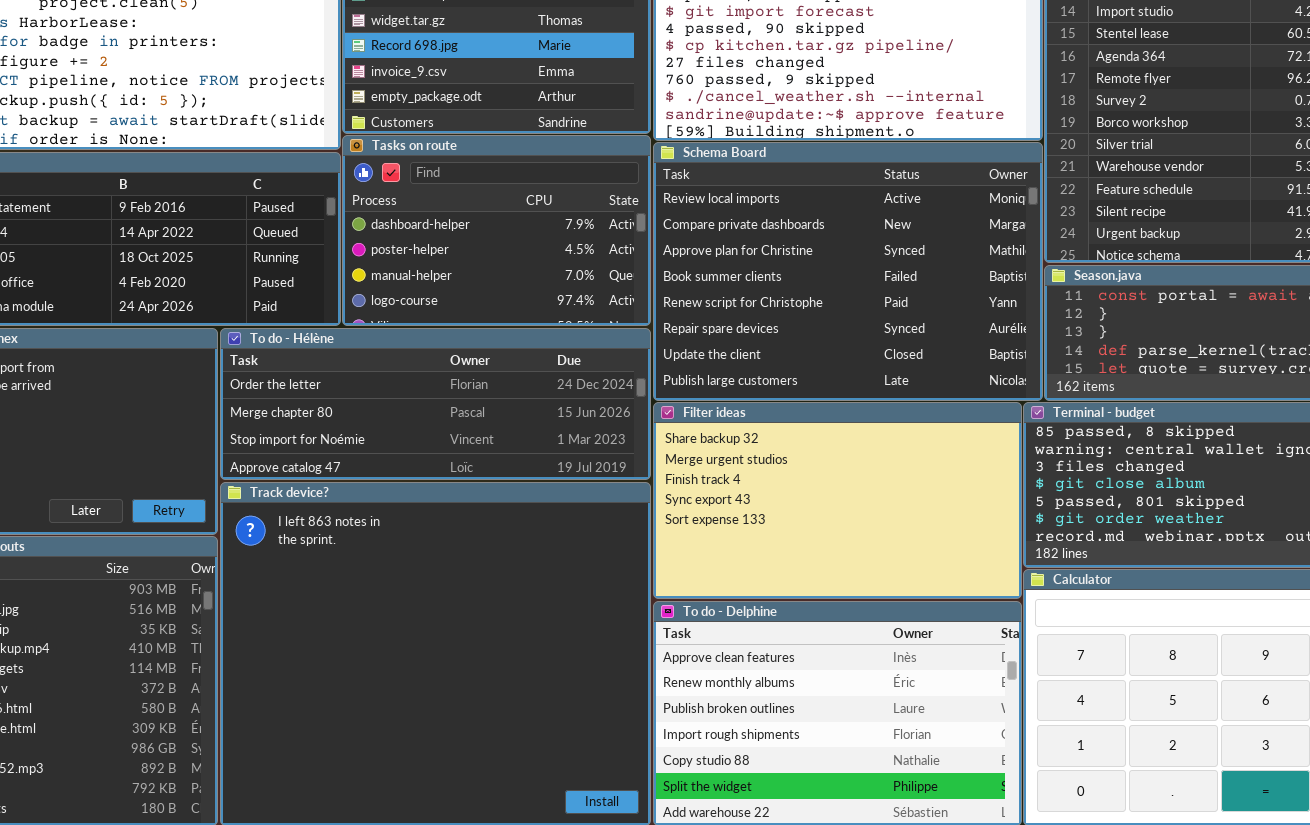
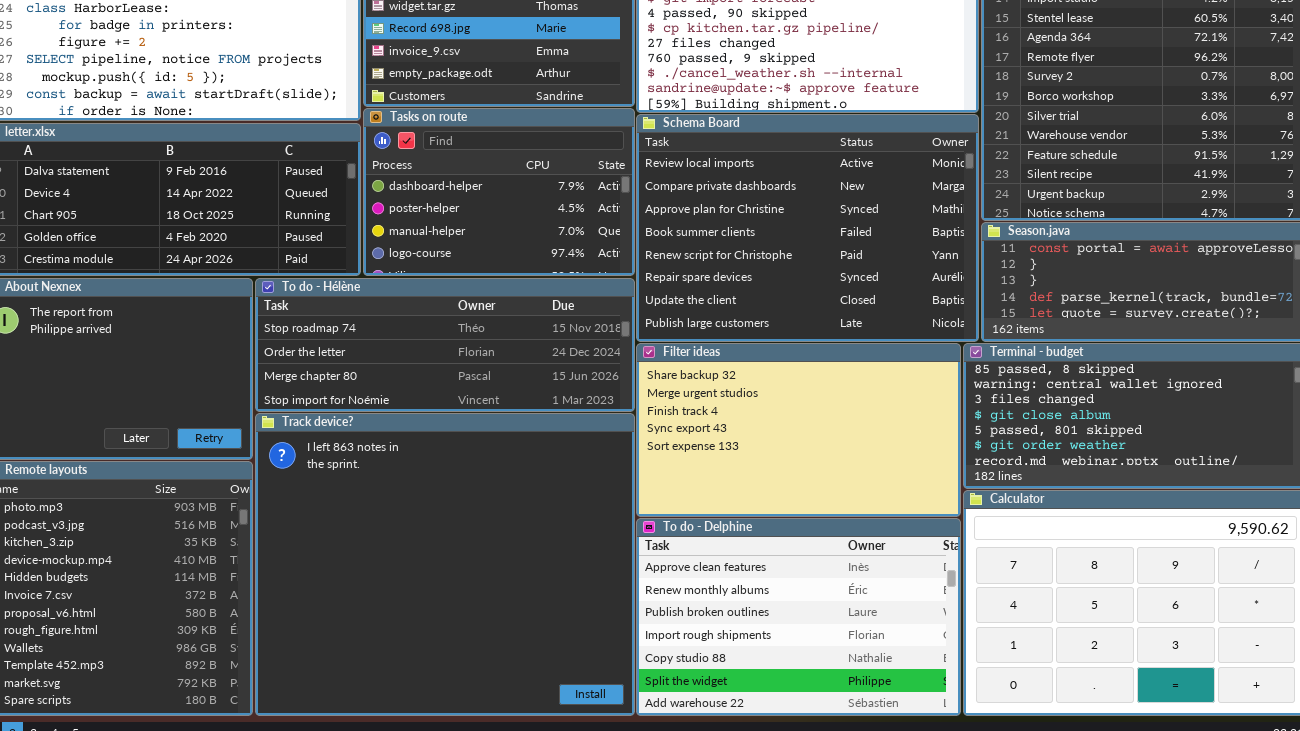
To do - Hélène: [220,328,651,480] -> [255,278,635,412], scrolled up 1 row

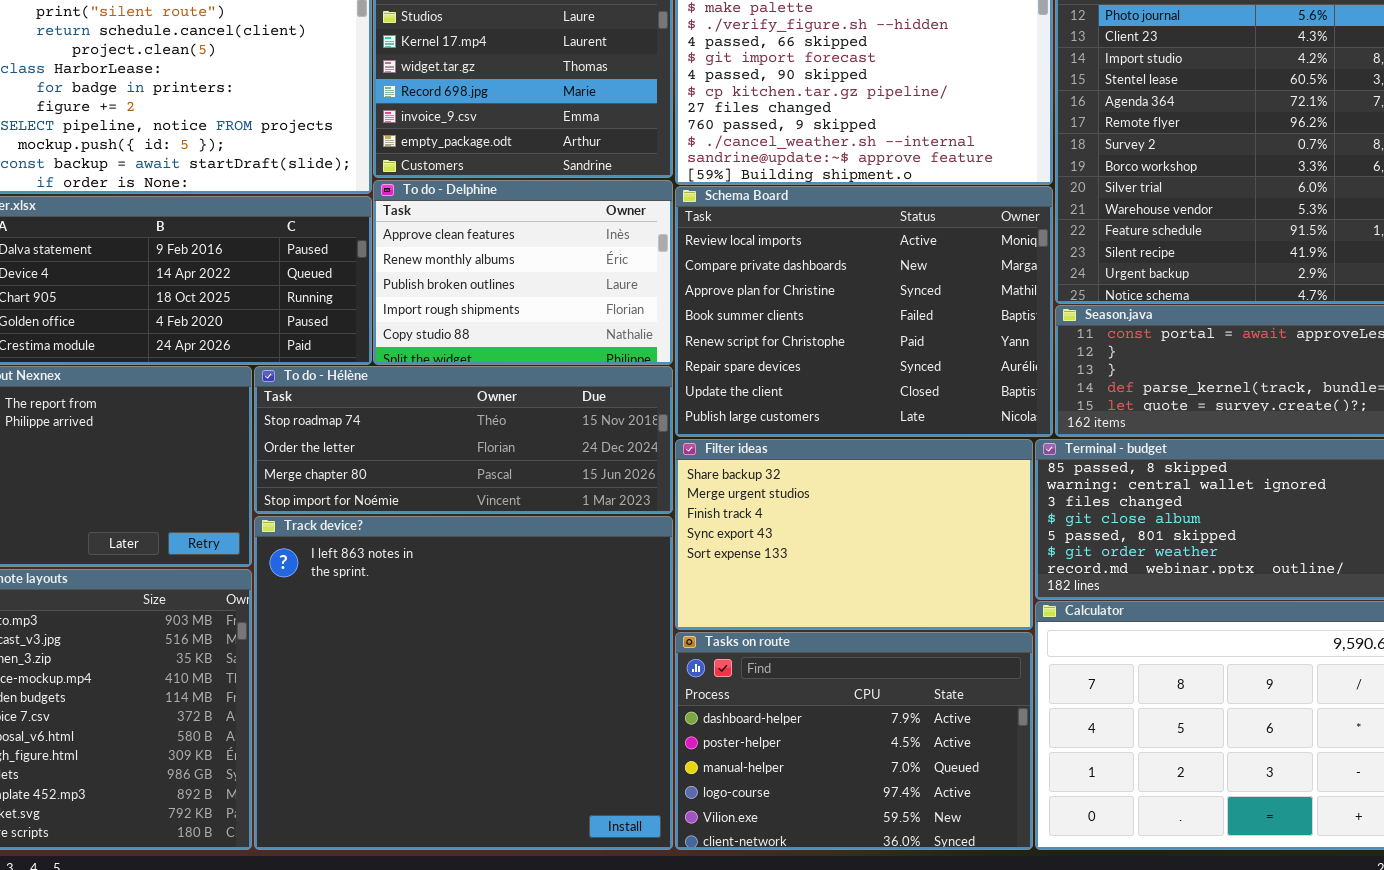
Tasks on route: [363,108,635,276] -> [675,632,1033,850], moved, resized
To do - Delphine: [636,518,961,716] -> [373,180,673,365], moved, resized

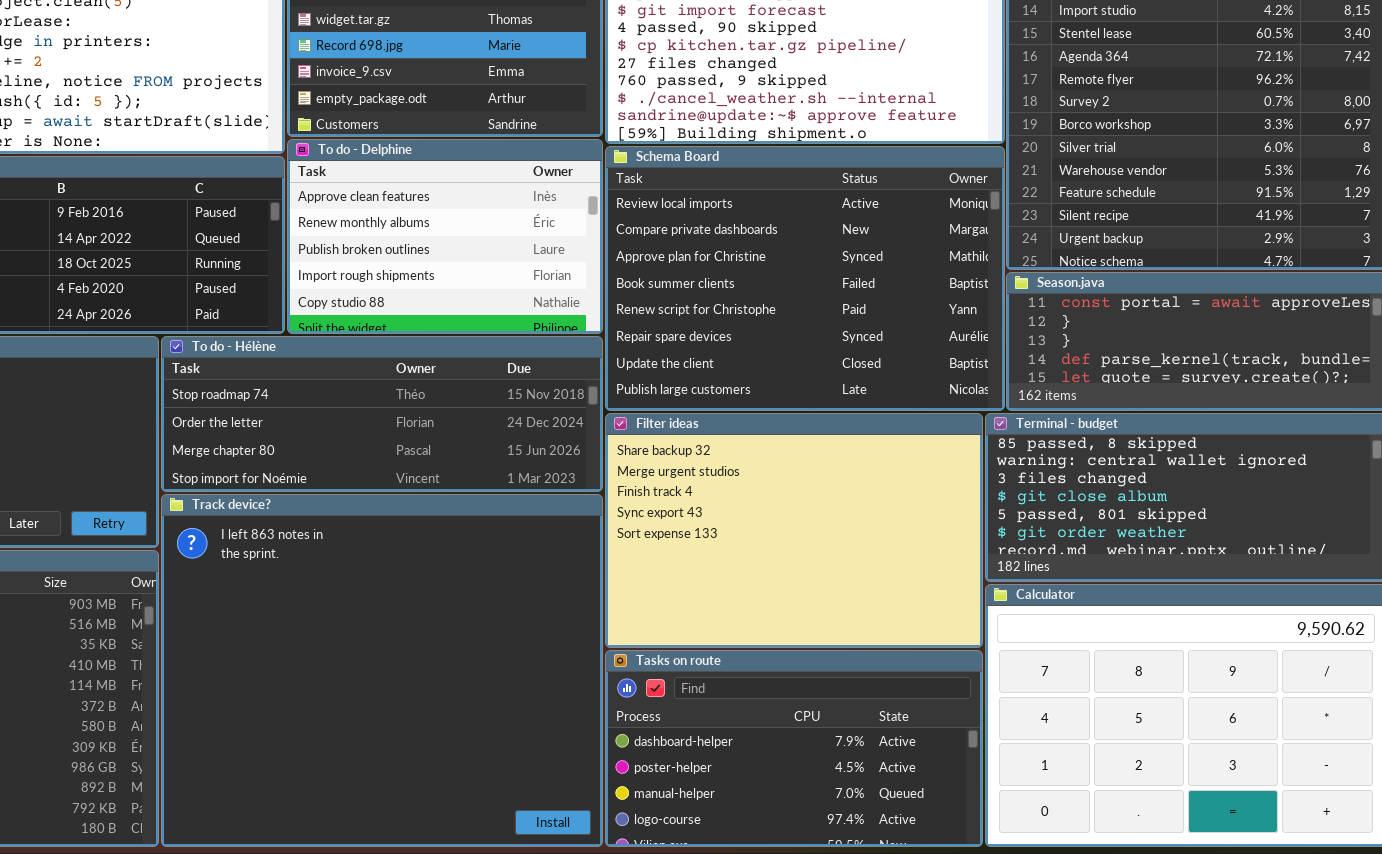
Filter ideas: [675,439,1033,630] -> [605,413,983,648], resized
Tasks on route: [675,632,1033,850] -> [605,650,983,847], resized

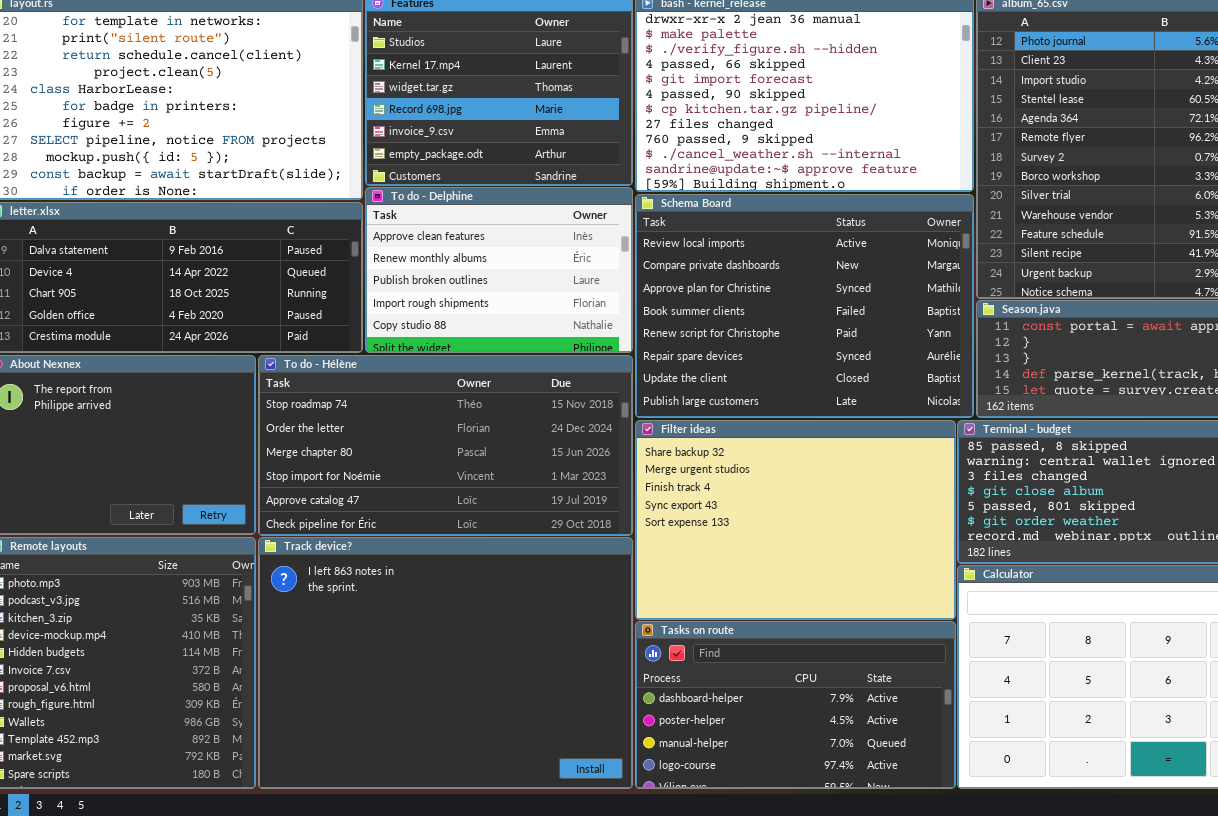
To do - Hélène: [161,336,603,492] -> [258,355,633,536], resized
Track device?: [161,494,603,847] -> [258,537,633,789], resized

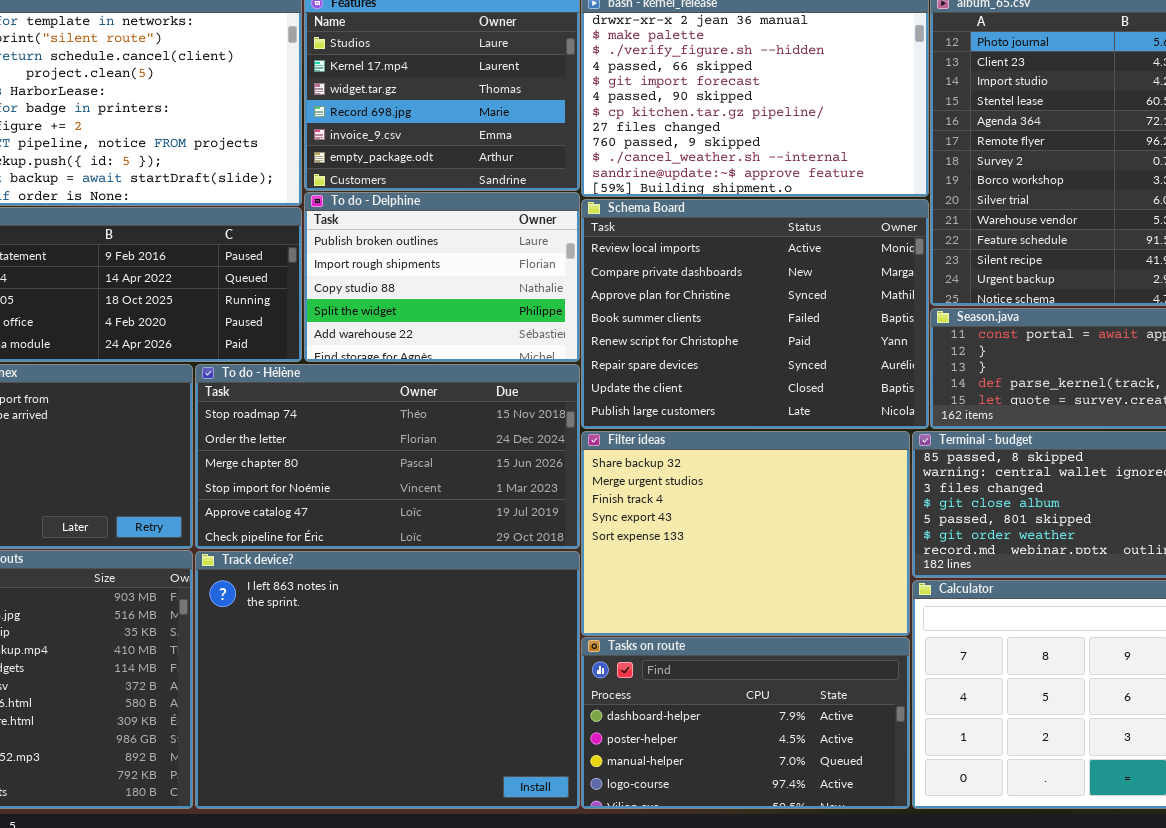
To do - Delphine: [365,187,633,353] -> [304,192,580,362], scrolled down 2 rows

